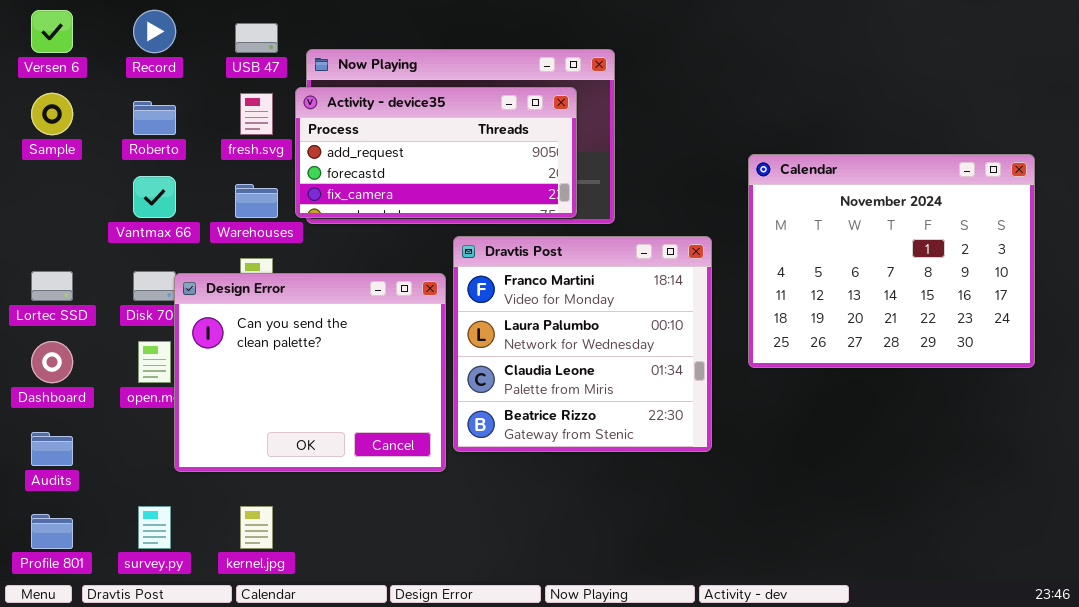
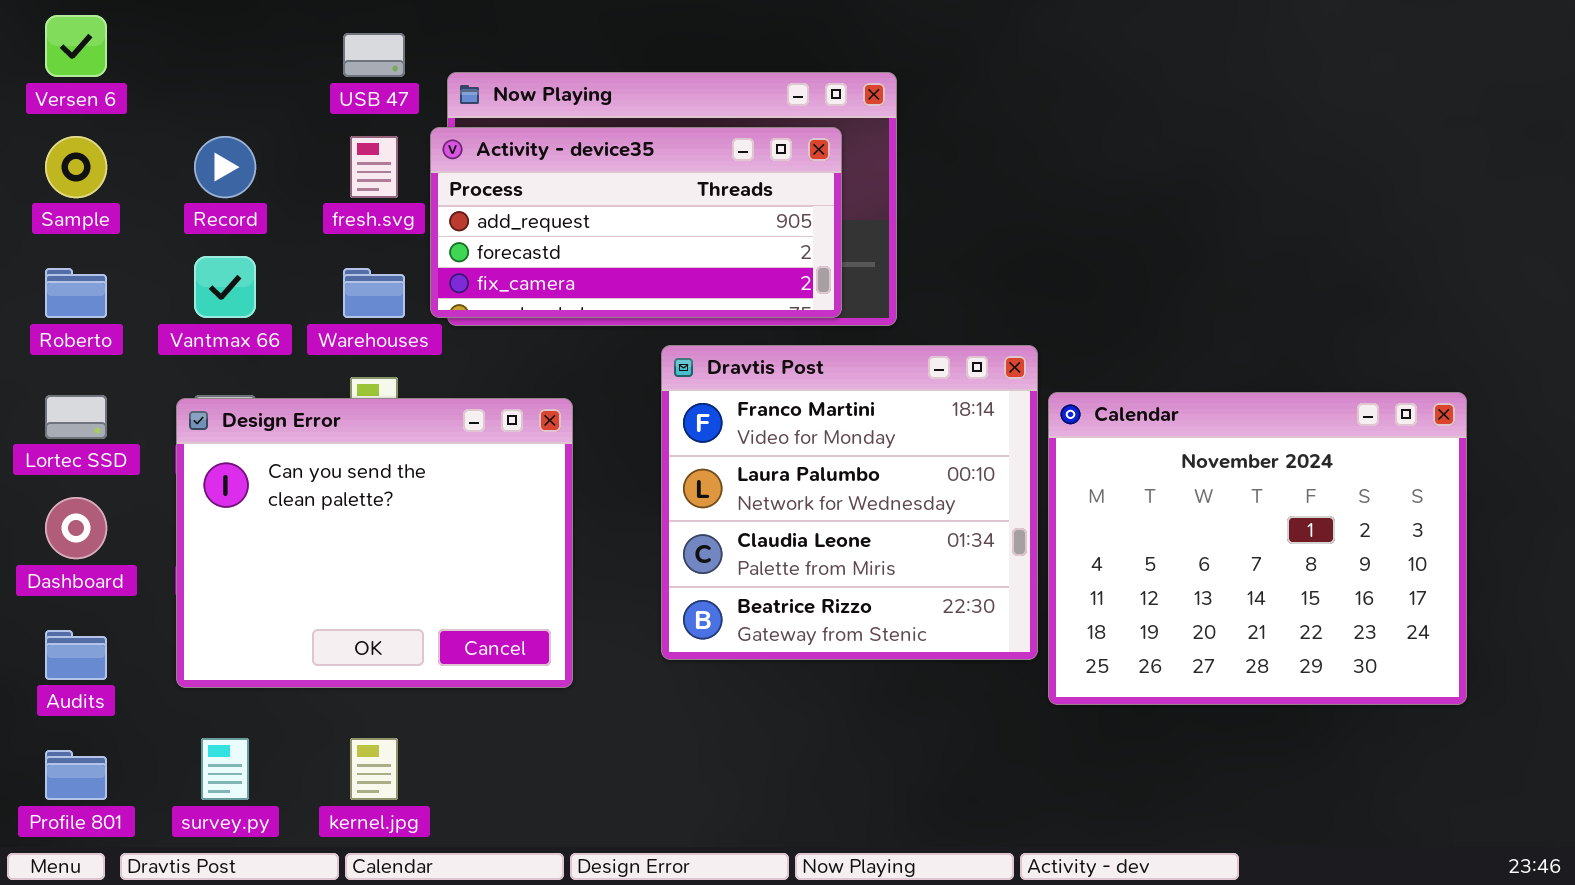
Record: [133,10,176,53] -> [194,136,256,198], moved
Roberto: [133,101,176,135] -> [45,268,107,318], moved
Calendar: [748,154,1035,368] -> [1048,392,1467,705], moved
Design Error: [174,273,446,472] -> [176,398,573,688], moved

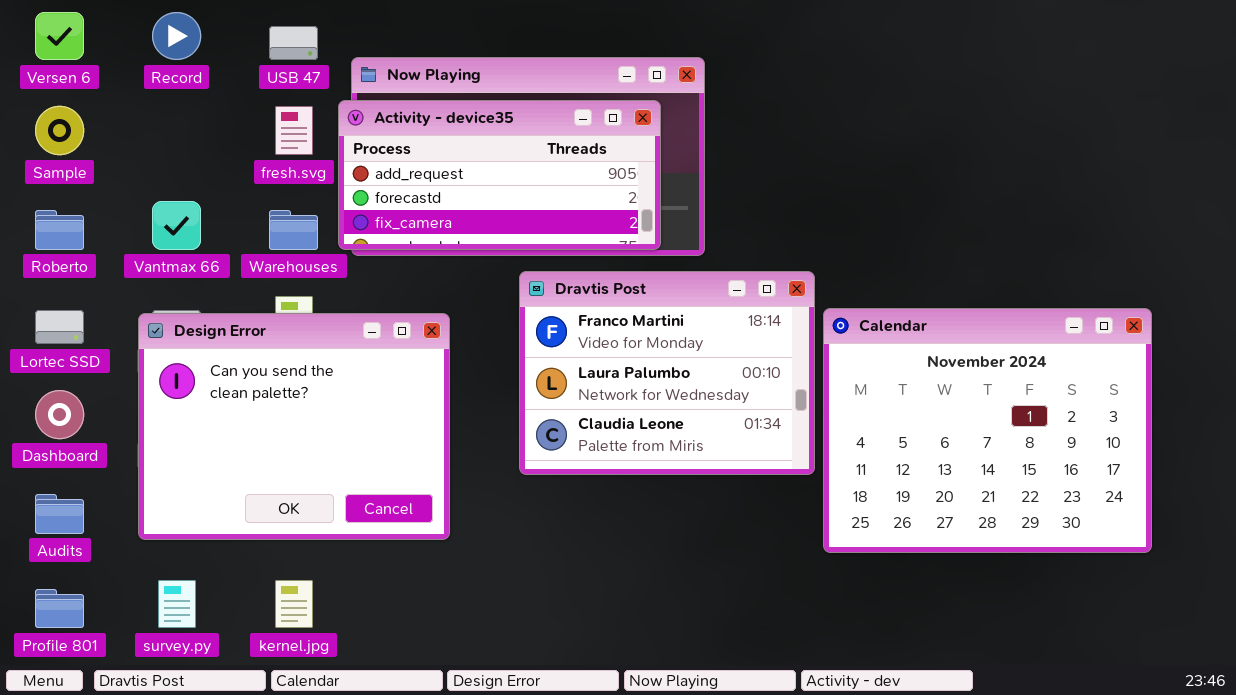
Record: [194,136,256,198] -> [152,12,201,60], moved
Dravtis Post: [661,345,1038,660] -> [519,271,815,475], resized

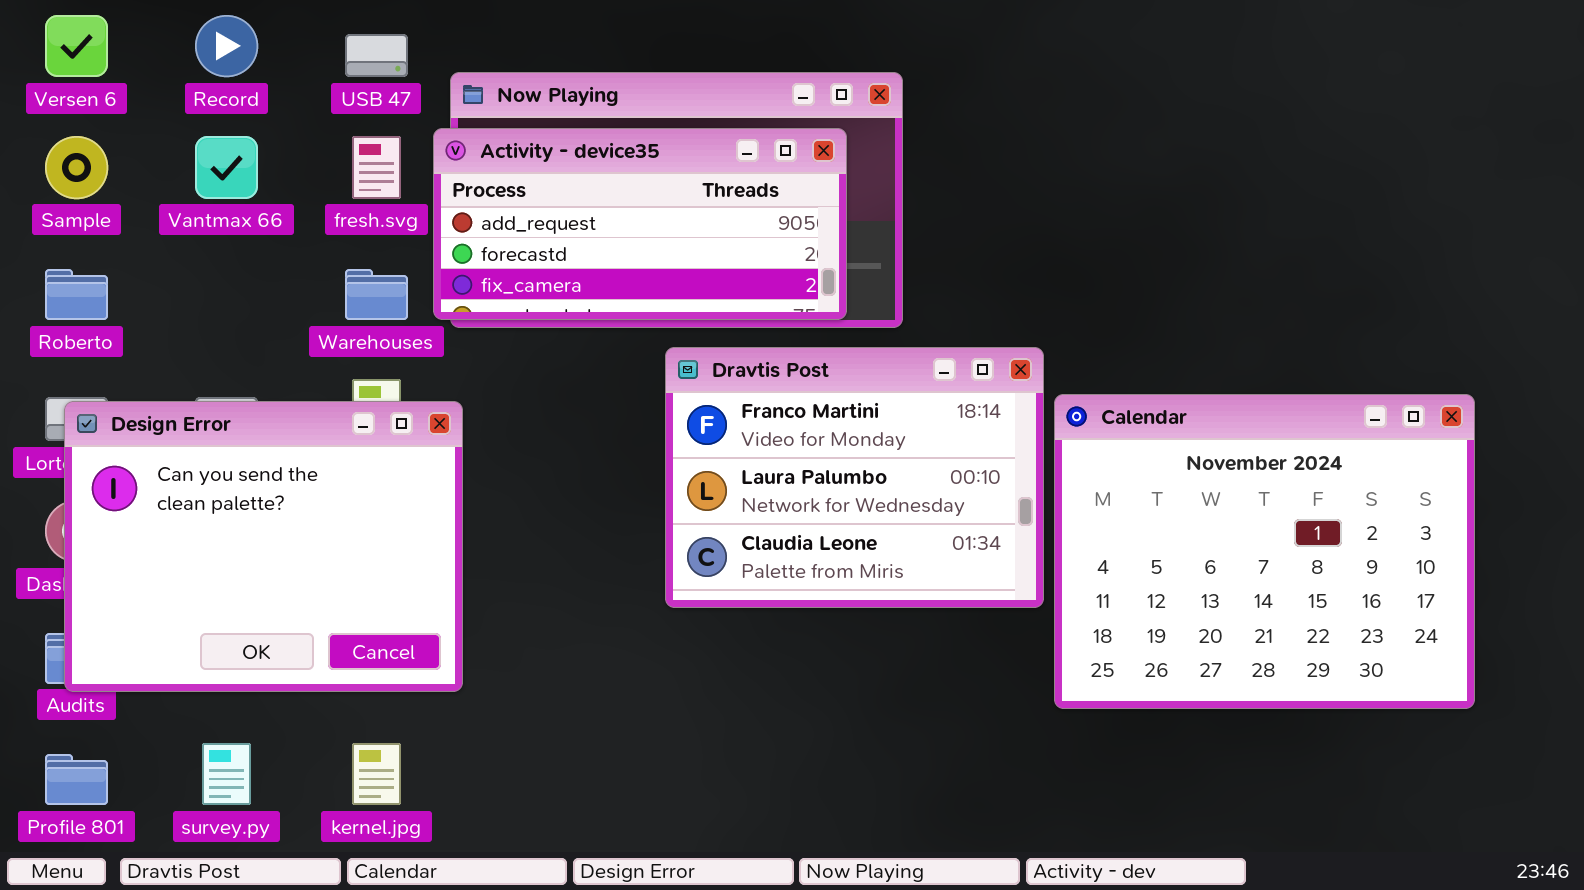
Vantmax 66: [152,201,201,250] -> [195,136,258,199], moved
Design Error: [138,313,450,540] -> [64,401,463,692], moved

